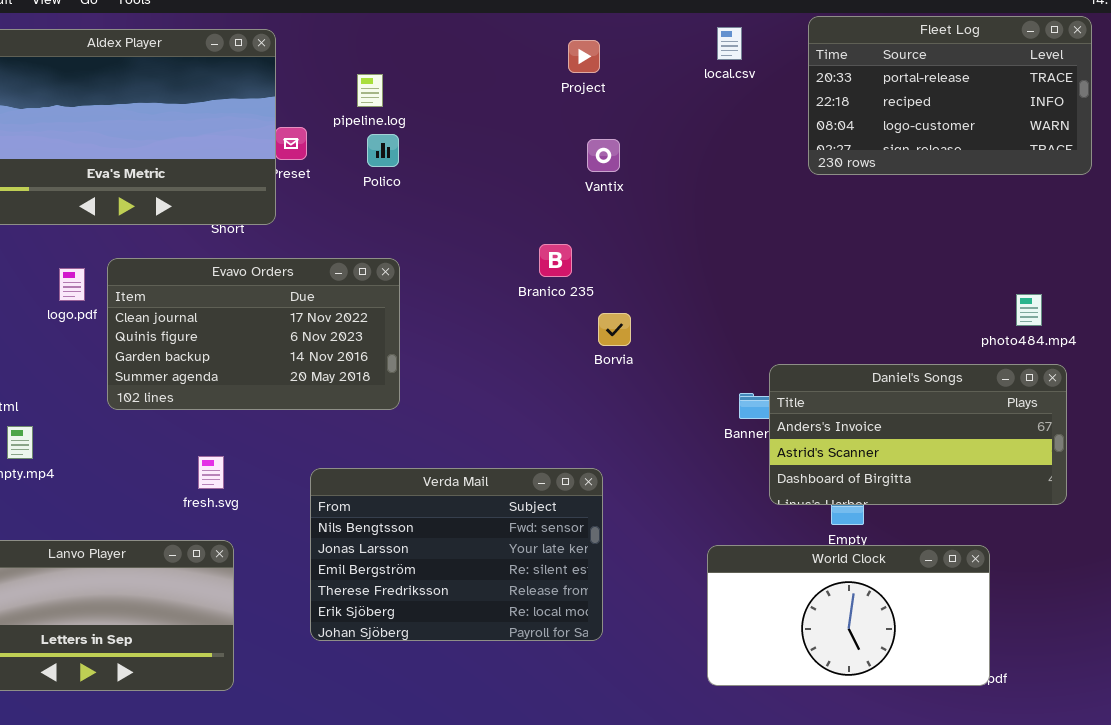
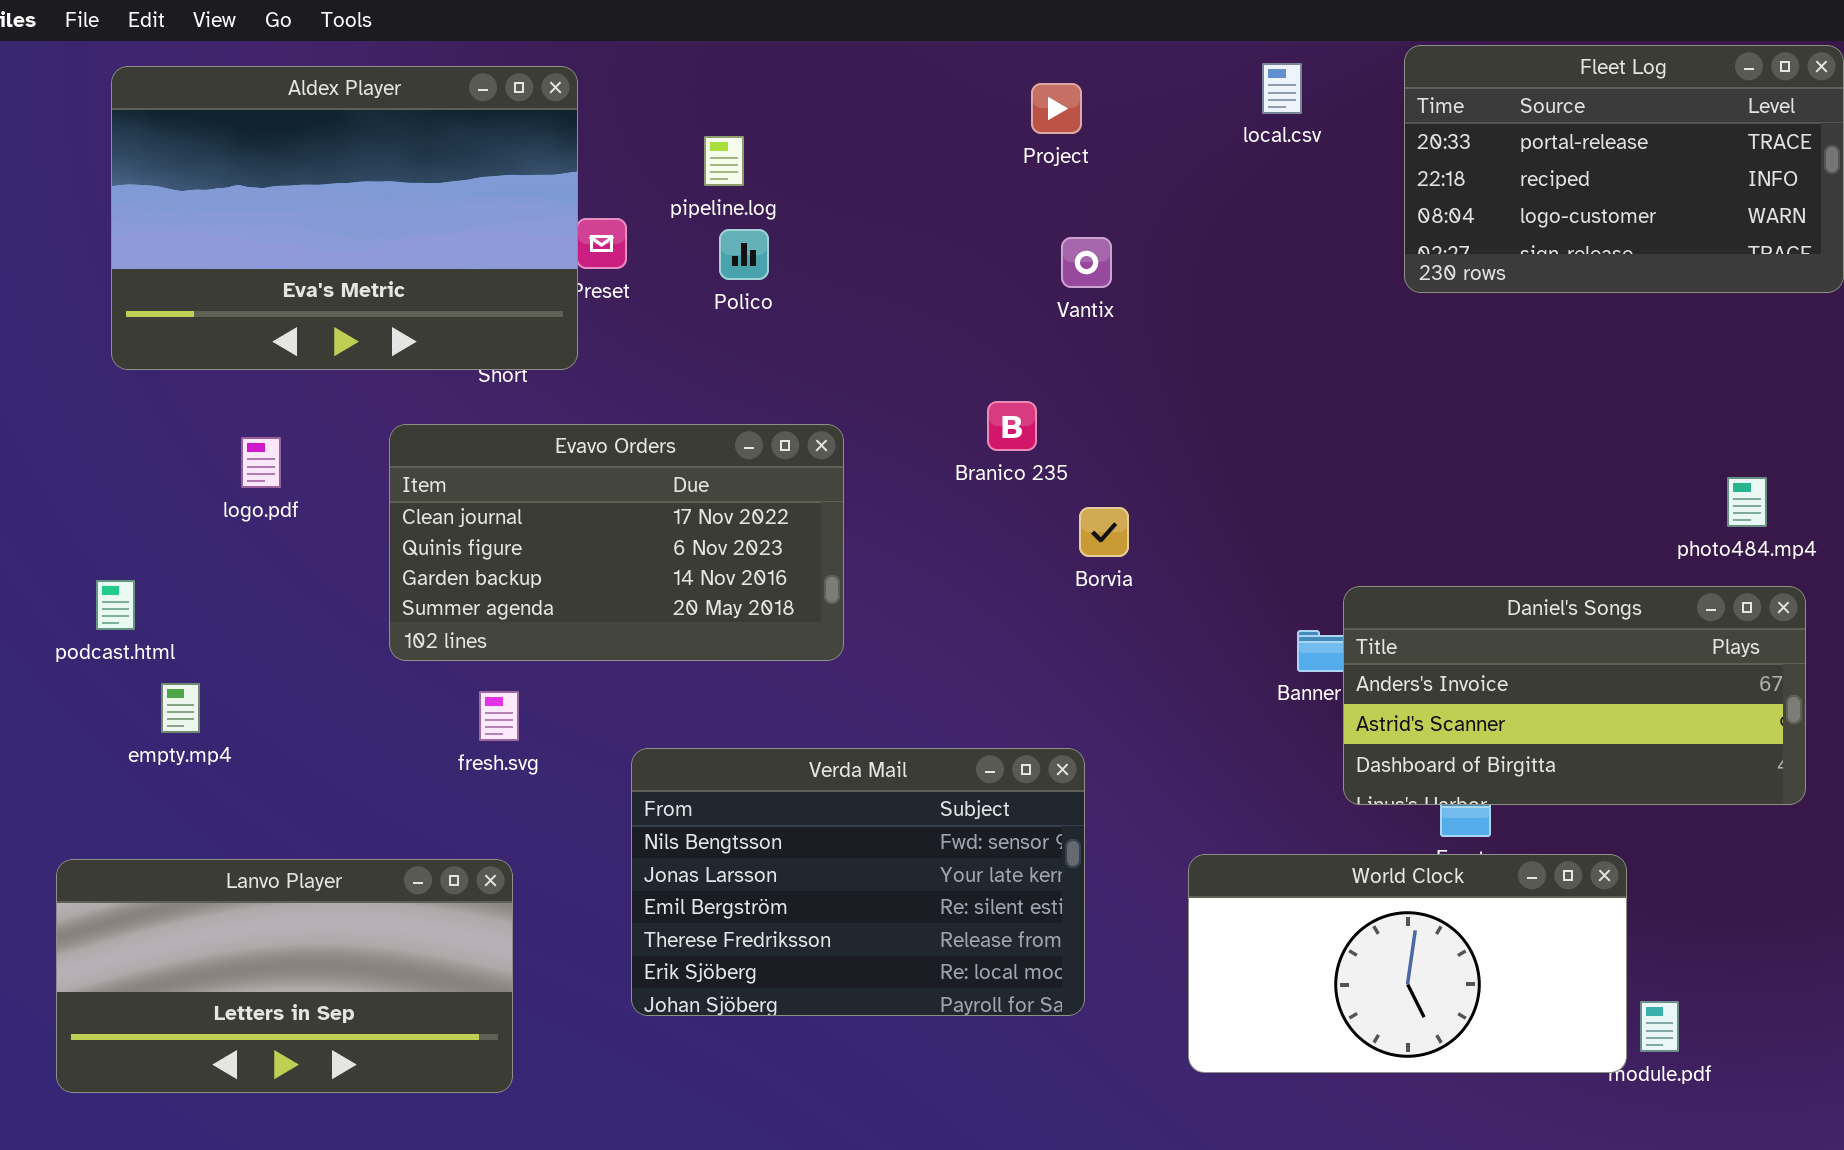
Evavo Orders: [107,258,400,410] -> [389,424,844,661], moved
fresh.svg: [198,456,224,489] -> [479,691,519,741], moved
World Clock: [707,545,990,686] -> [1188,854,1627,1073], moved

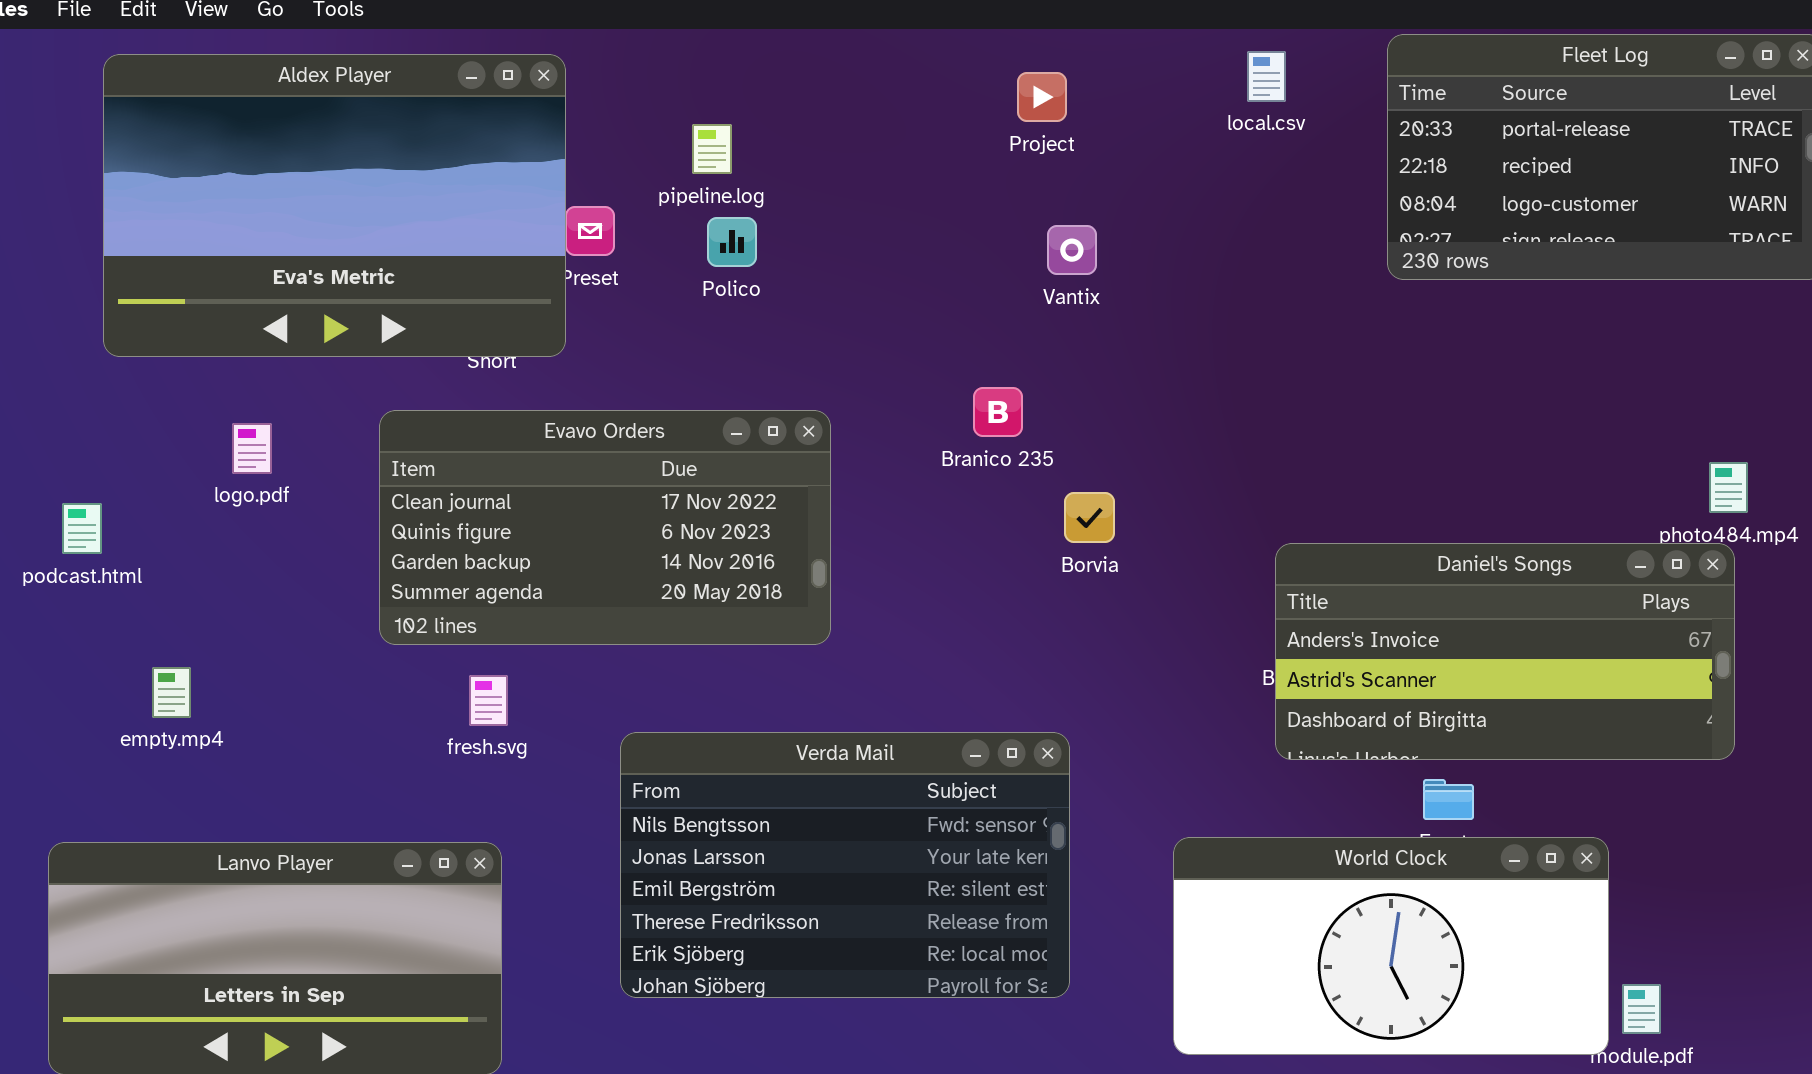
podcast.html: [96,580,135,630] -> [62,503,102,554], moved
Daniel's Songs: [1343,586,1806,805] -> [1275,543,1735,760], moved

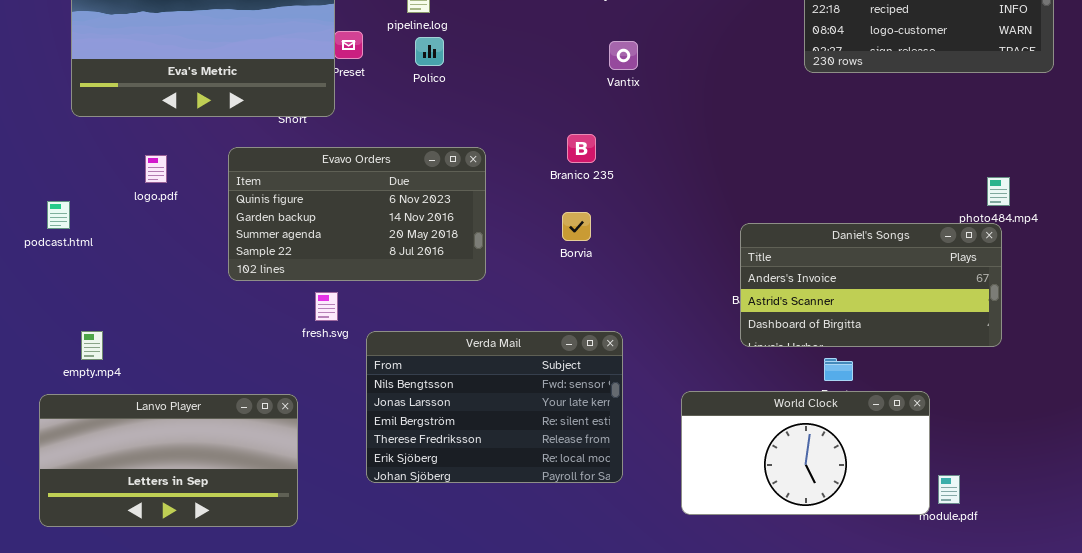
Evavo Orders: [379,410,831,645] -> [228,147,486,281], scrolled down 1 row
Borvia: [1064,492,1115,543] -> [562,212,591,241], moved
empty.mp4: [152,667,191,718] -> [81,331,103,360], moved
fresh.svg: [469,675,508,726] -> [315,292,338,321], moved

